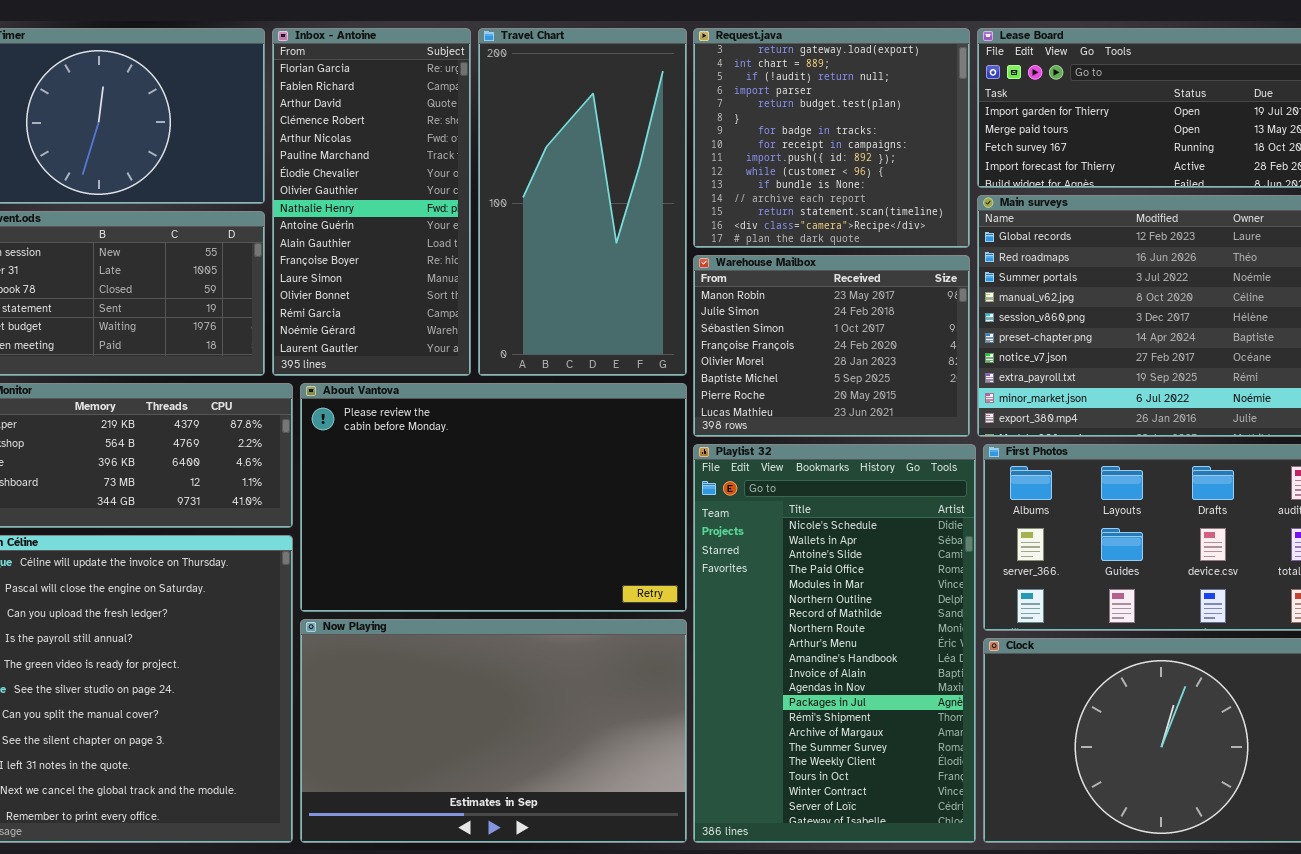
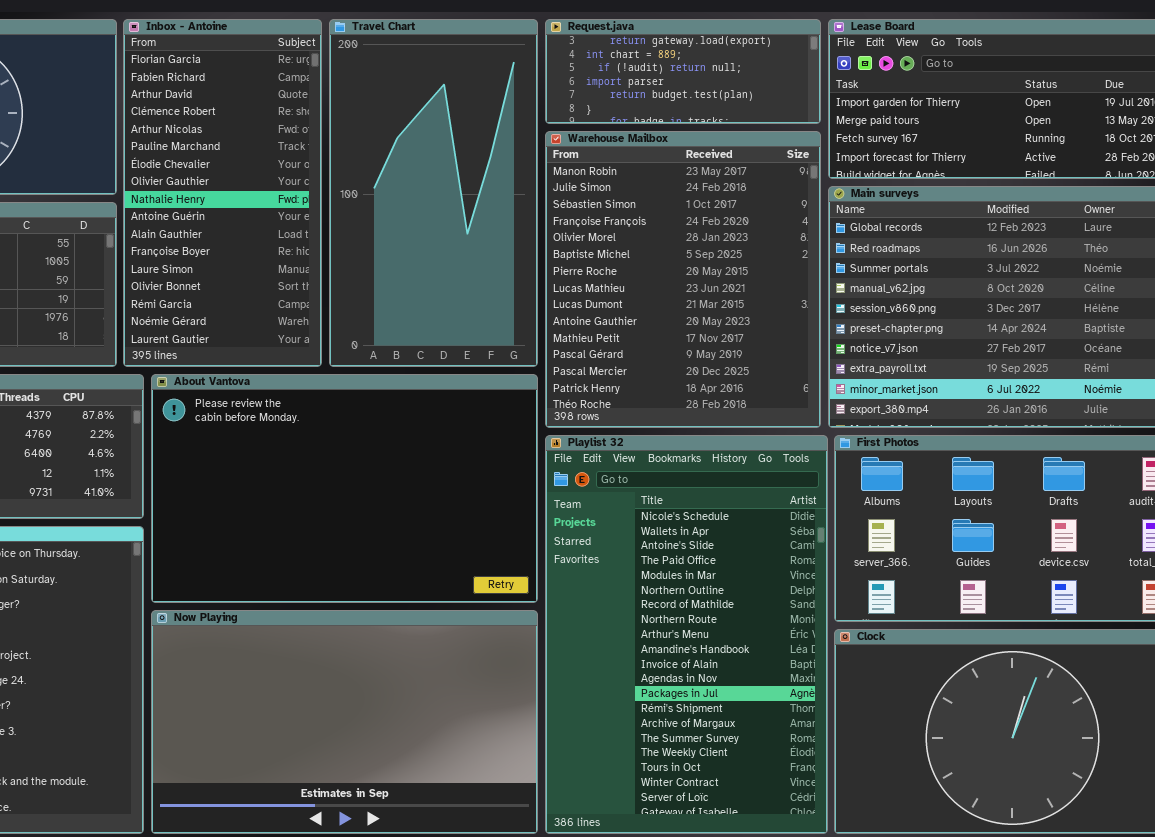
Request.java: [693,28,970,248] -> [545,19,821,124], resized
Warehouse Mailbox: [693,255,970,437] -> [545,131,821,428], resized

